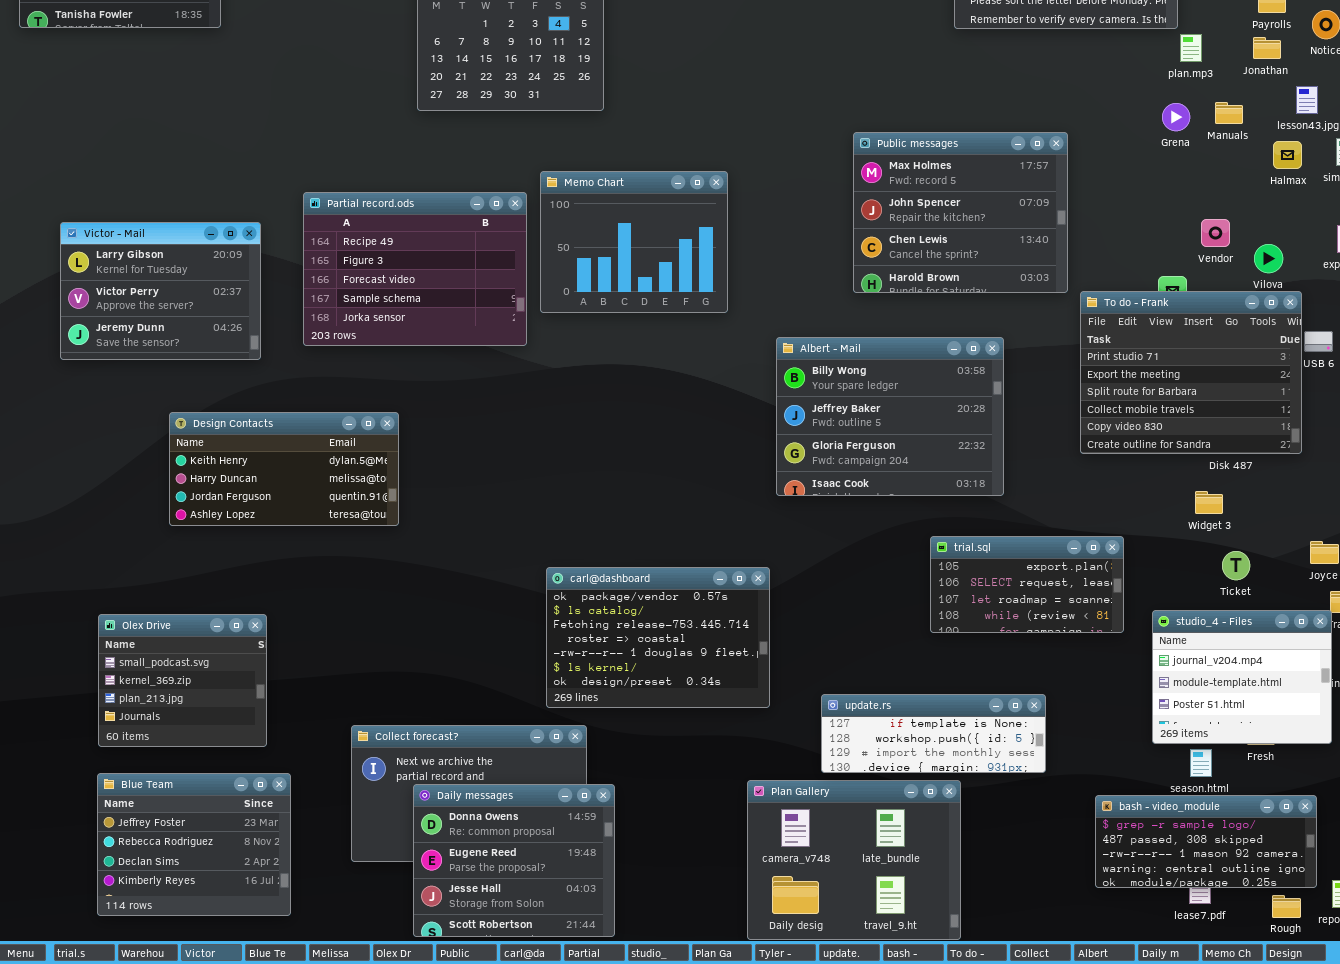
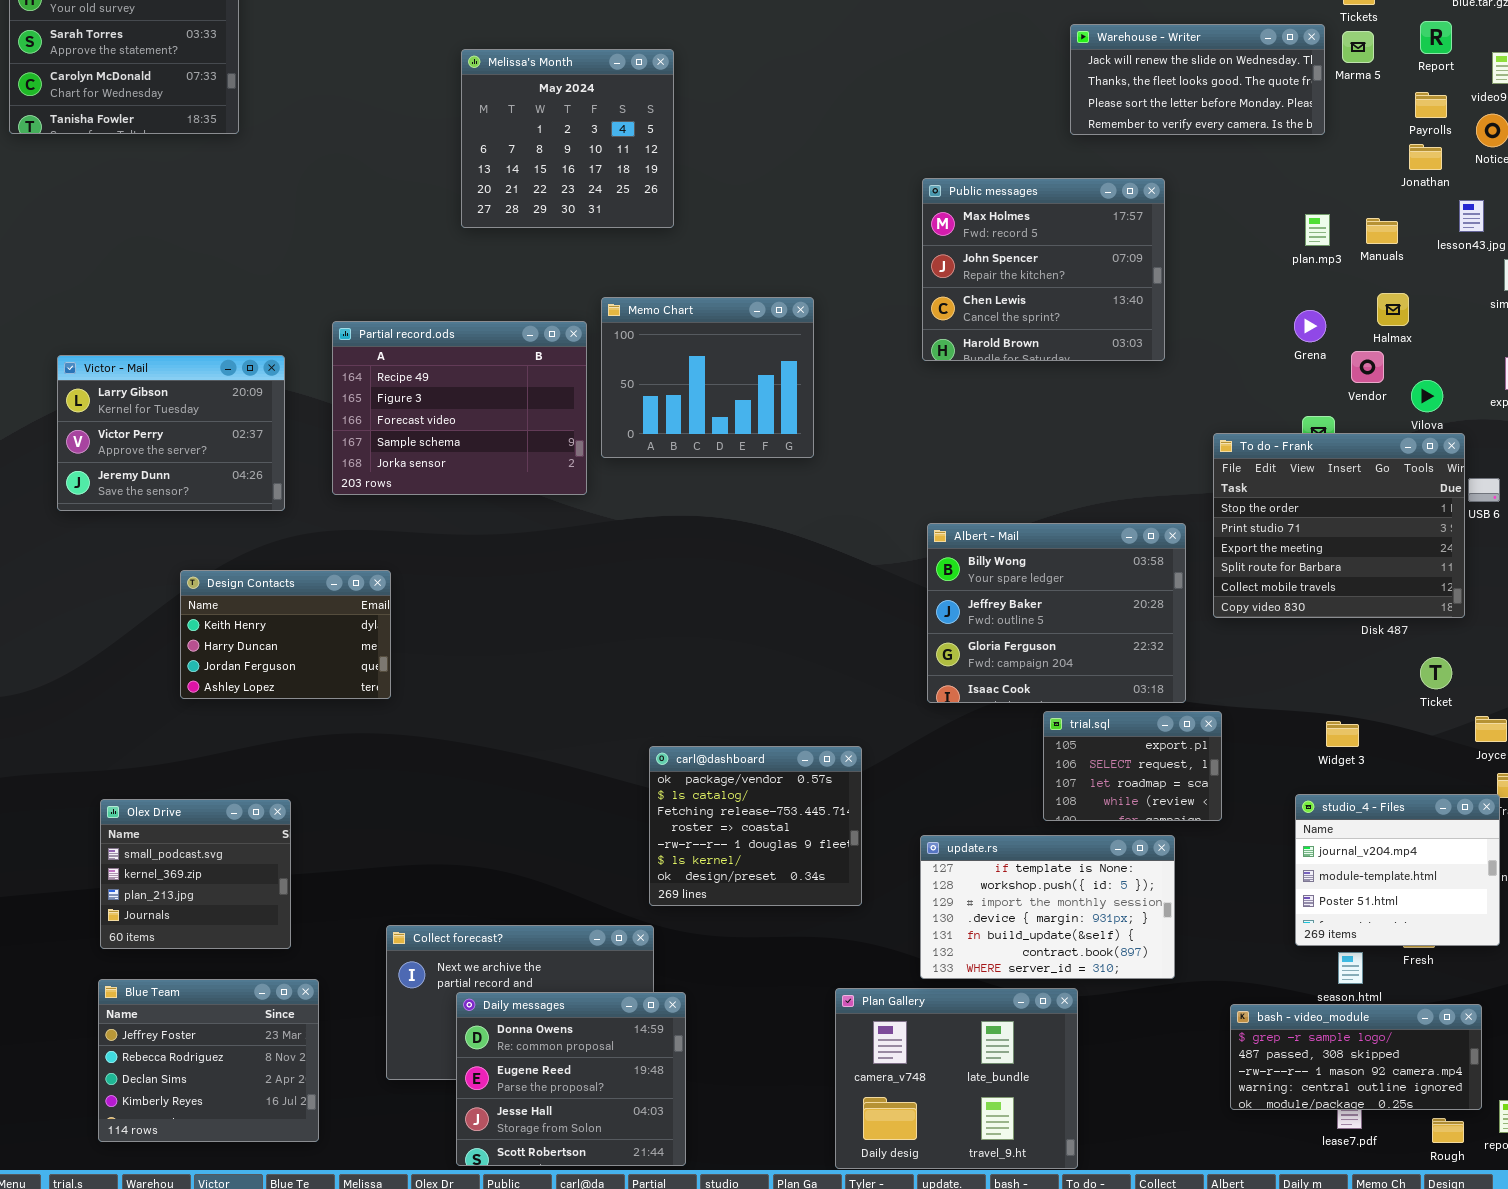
plan.mp3: [1180,34,1202,62] -> [1305,214,1330,246], moved
Grena: [1162,103,1190,131] -> [1294,310,1326,342], moved
Public messages: [853,132,1068,293] -> [922,178,1165,361], moved
Halmax: [1273,141,1302,169] -> [1377,293,1409,326], moved
To do - Frank: [1080,291,1302,454] -> [1213,433,1465,618], scrolled up 1 row
Albert - Mail: [776,337,1004,496] -> [927,523,1186,703], moved
Design Contacts: [169,412,399,526] -> [180,570,391,699], resized
Widget 3: [1195,491,1223,514] -> [1326,721,1359,747], moved
trial.sql: [930,536,1124,633] -> [1043,711,1222,821], resized
Ticket: [1222,551,1250,580] -> [1420,657,1452,689], moved
carl@dashboard: [546,567,770,708] -> [649,746,862,906], resized
update.rs: [821,694,1046,773] -> [920,835,1175,979], resized

